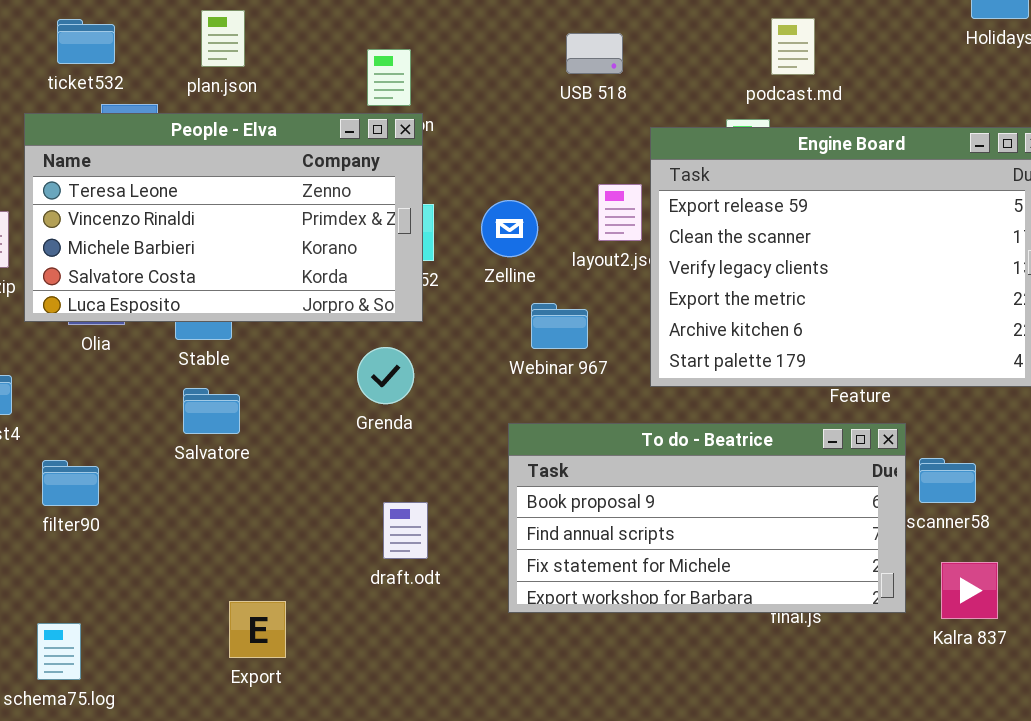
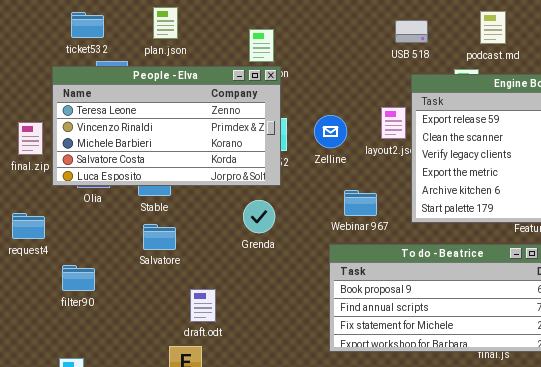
USB 518: [566,33,623,74] -> [395,20,428,43], moved
Webinar 967: [531,303,588,349] -> [344,190,377,216], moved
draft.odt: [383,502,428,559] -> [190,289,216,322], moved

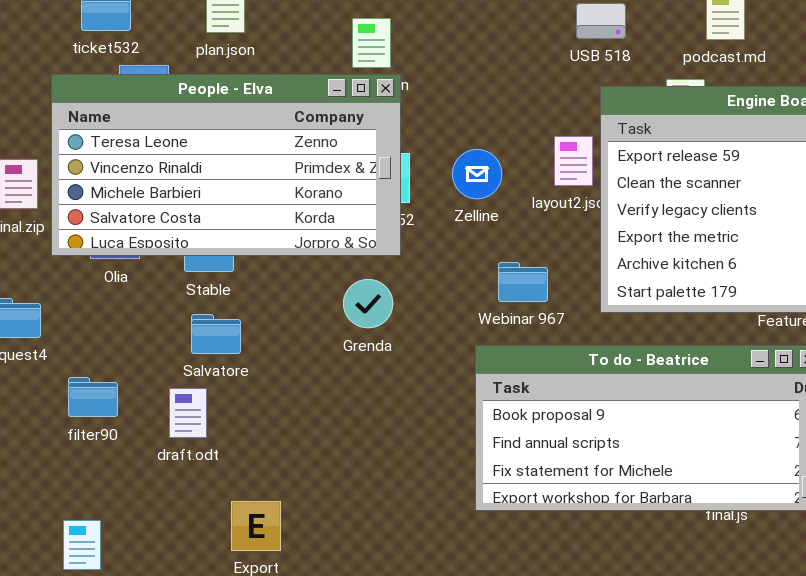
draft.odt: [190,289,216,322] -> [169,388,207,438], moved

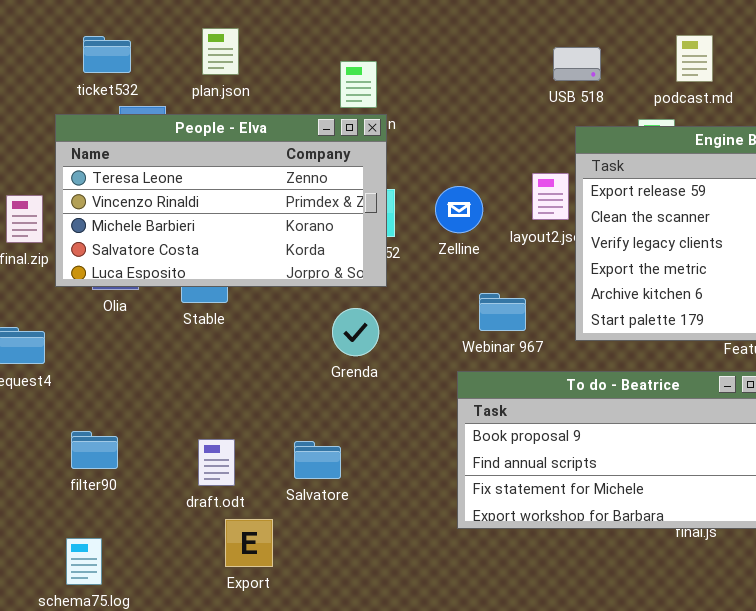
Salvatore: [191,314,241,354] -> [294,441,341,479], moved
filter90: [68,377,118,417] -> [71,431,118,469], moved
draft.odt: [169,388,207,438] -> [198,439,235,486], moved

